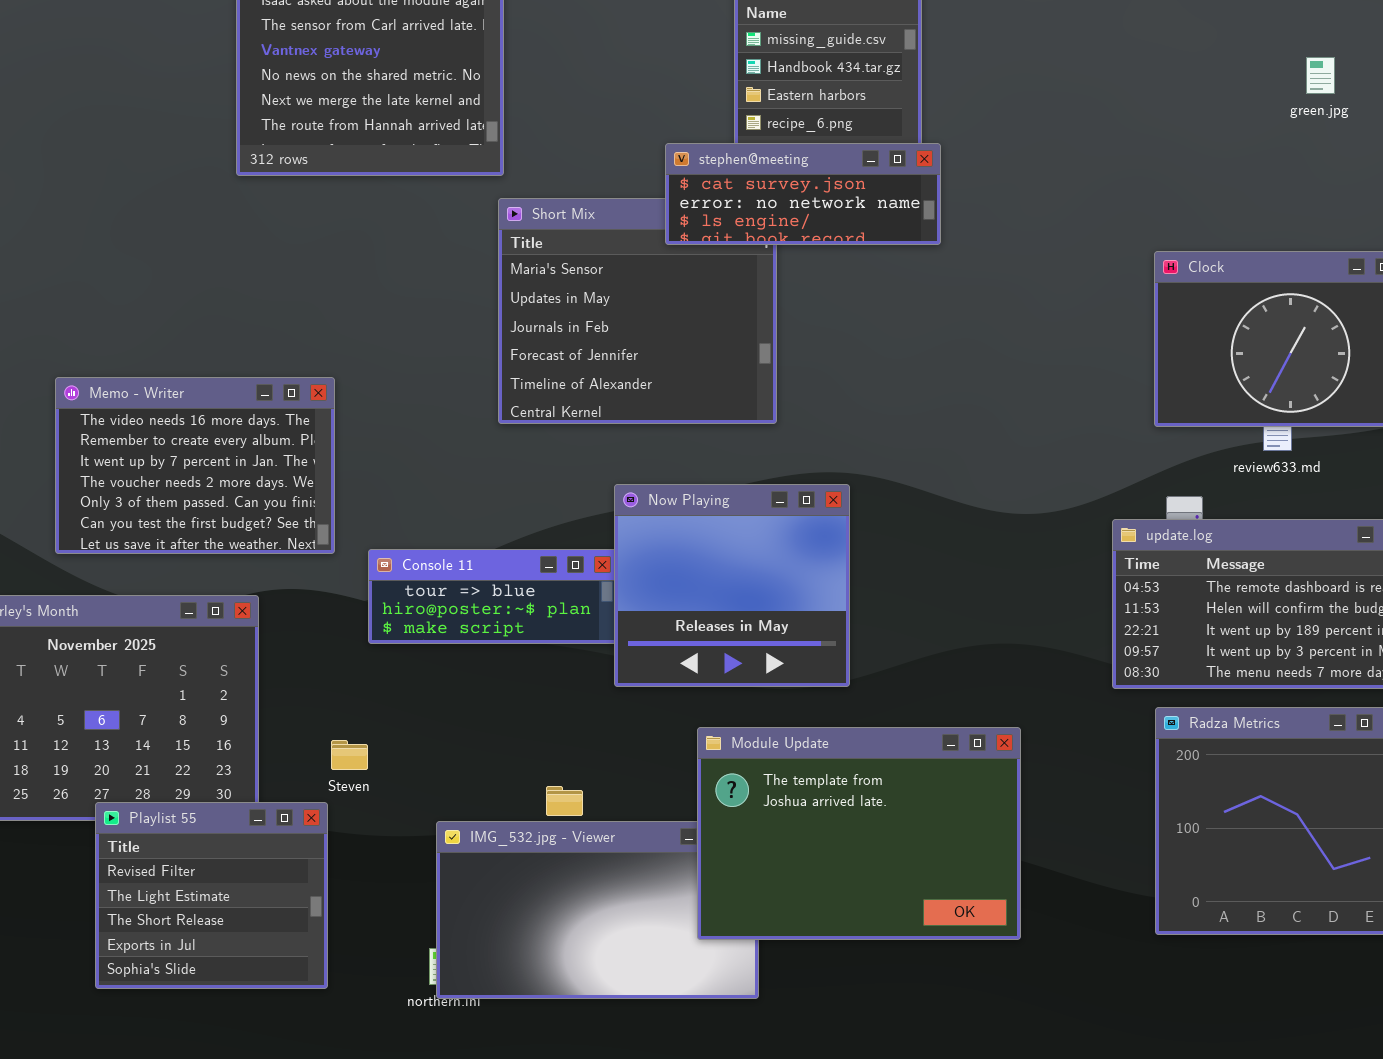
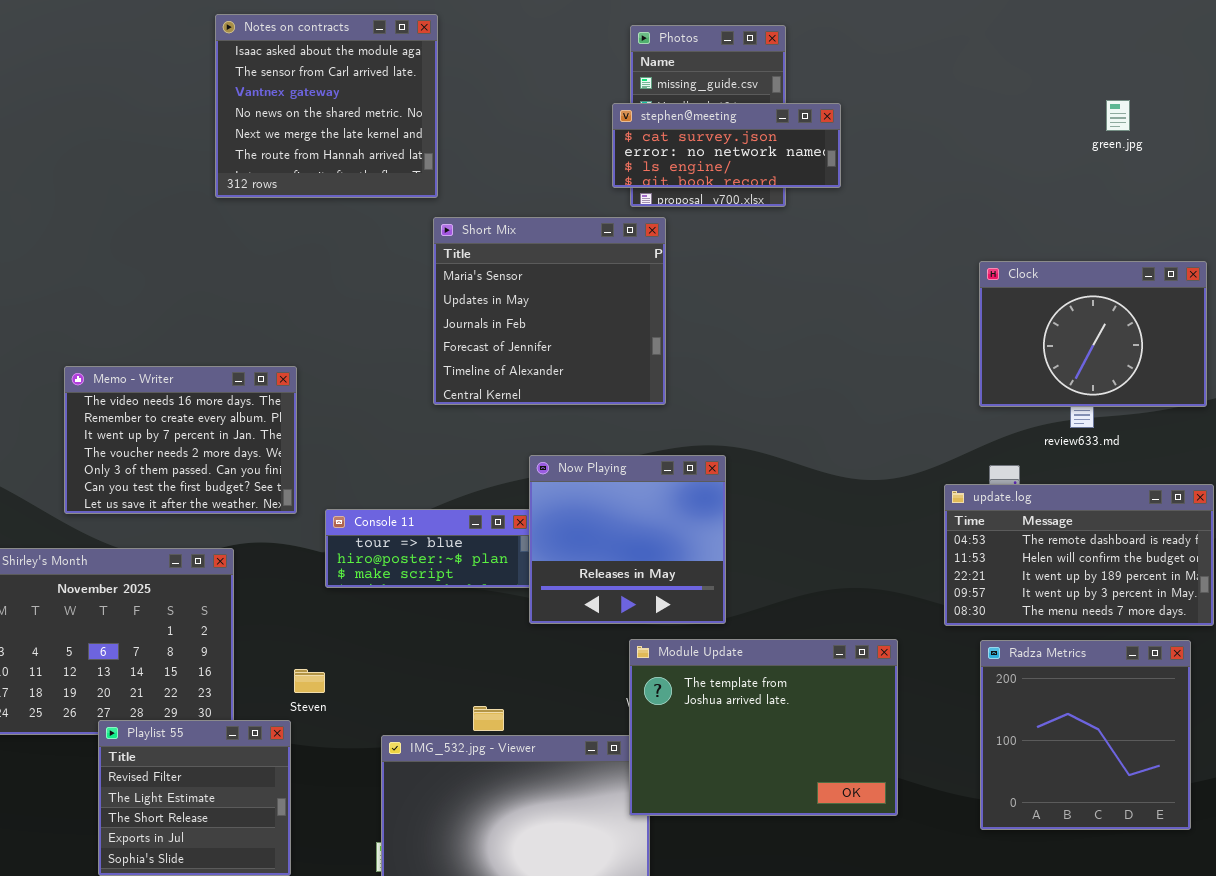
stephen@meeting: [665,143,941,245] -> [612,103,841,188], moved
Module Update: [697,727,1021,940] -> [629,639,898,816], moved

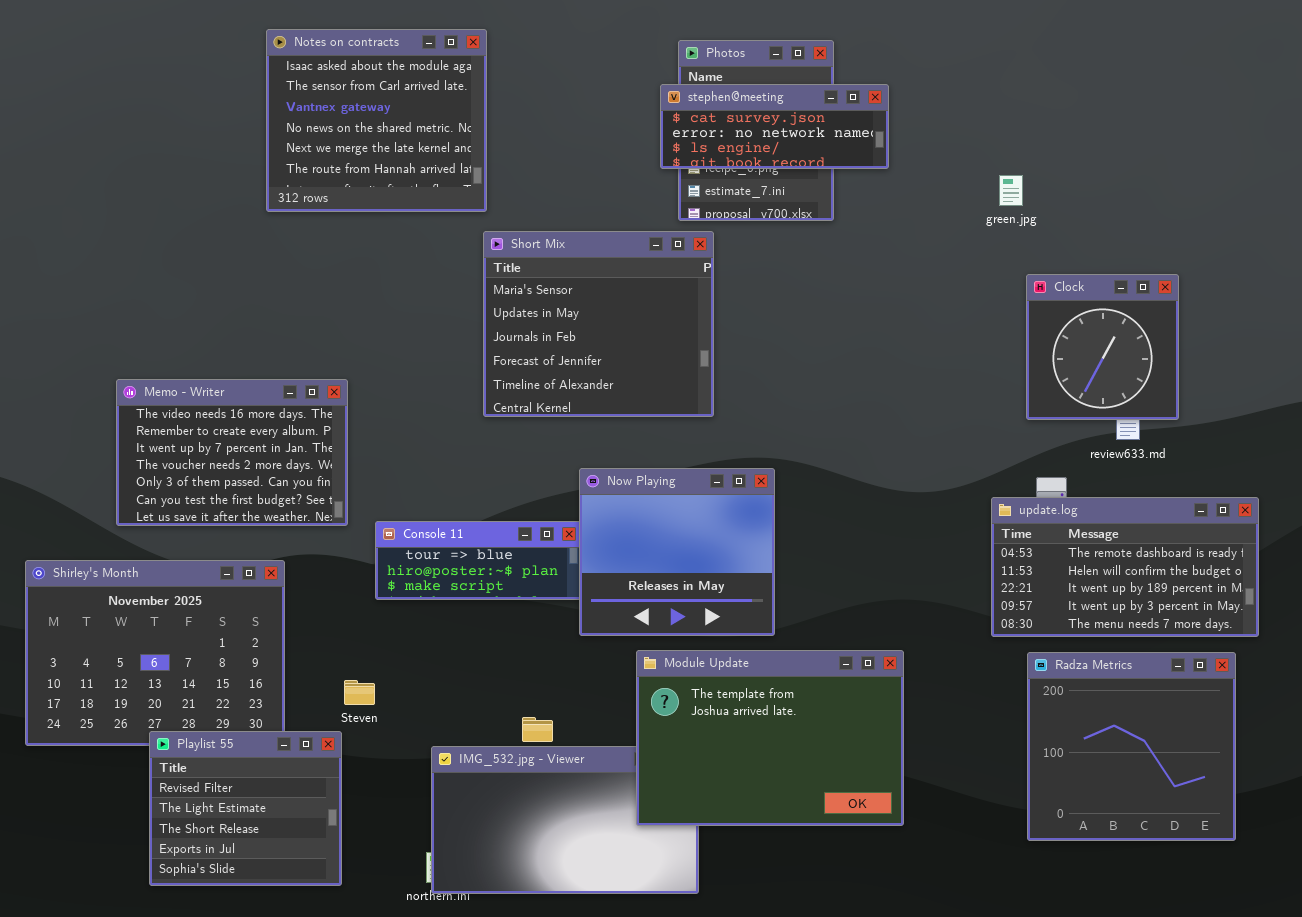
green.jpg: [1106,100,1130,131] -> [999,175,1023,206], moved
stephen@meeting: [612,103,841,188] -> [660,84,889,169], moved
Clock: [979,261,1207,407] -> [1026,274,1179,420], resized
Module Update: [629,639,898,816] -> [636,650,904,826], moved

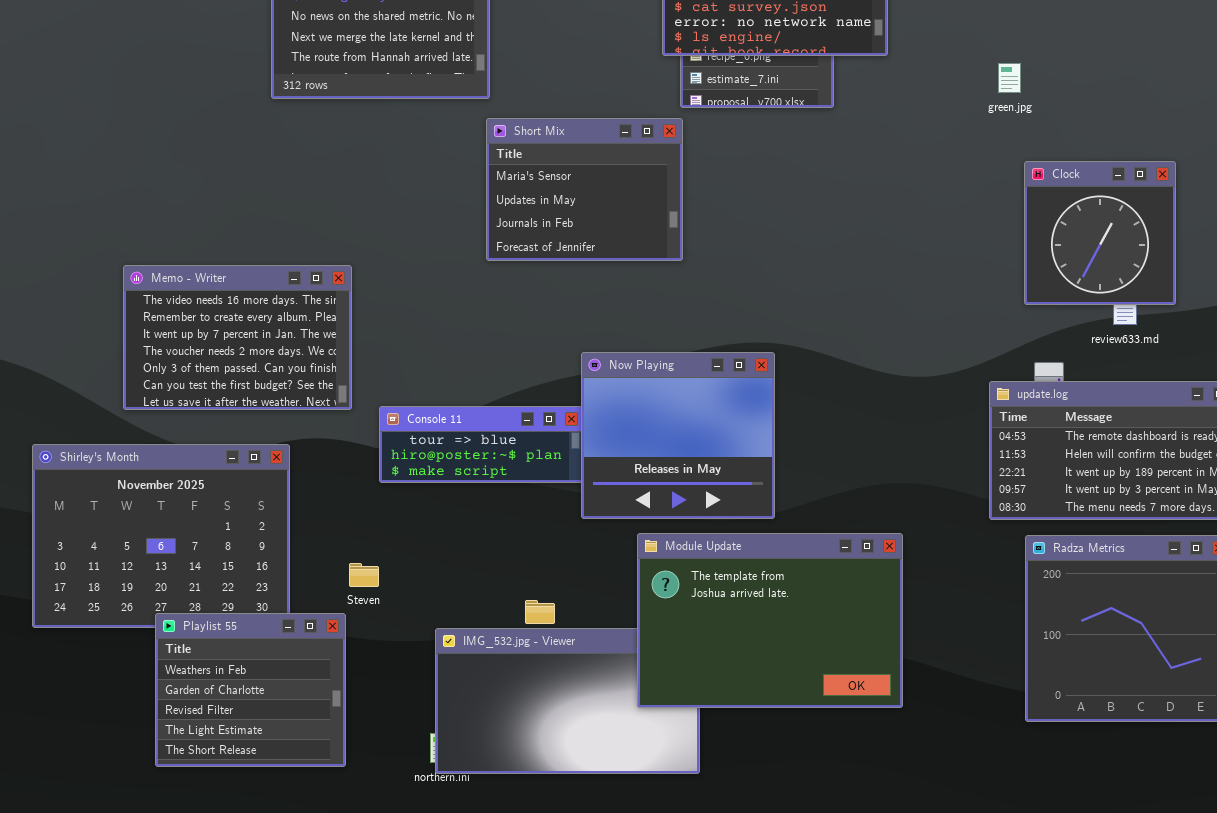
Short Mix: [483,231,714,417] -> [486,118,683,261], resized
Playlist 55: [149,731,342,886] -> [155,613,346,767], scrolled up 2 rows

